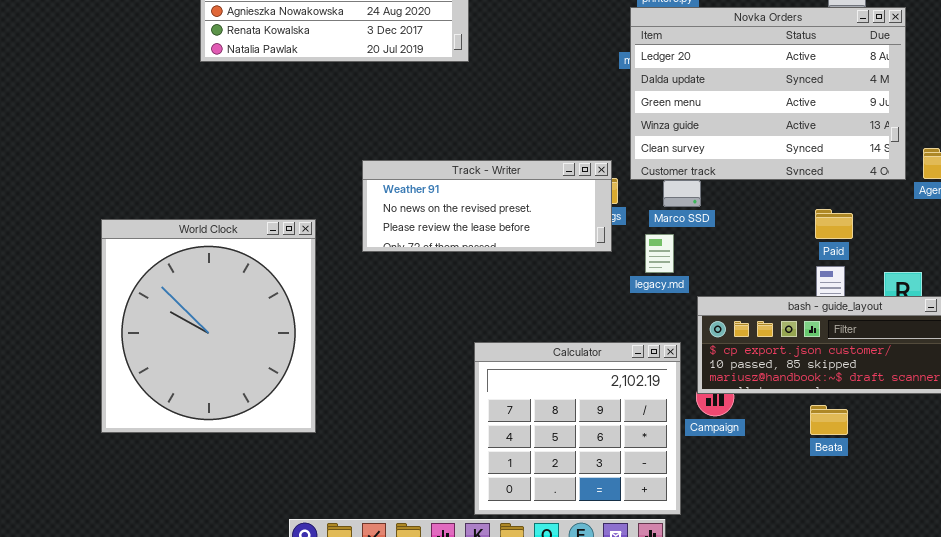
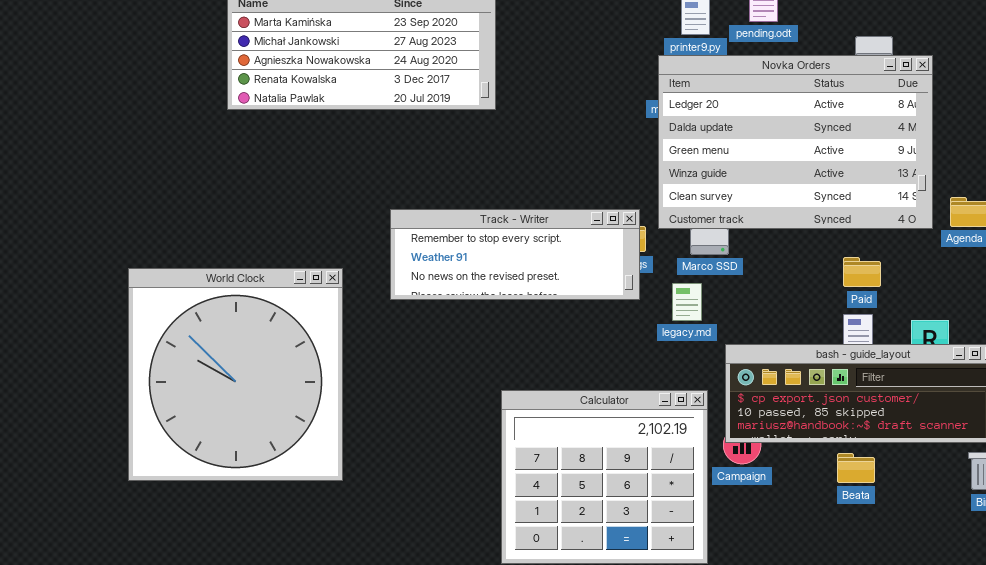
Track - Writer: [362,160,612,252] -> [390,209,640,300], scrolled up 1 row

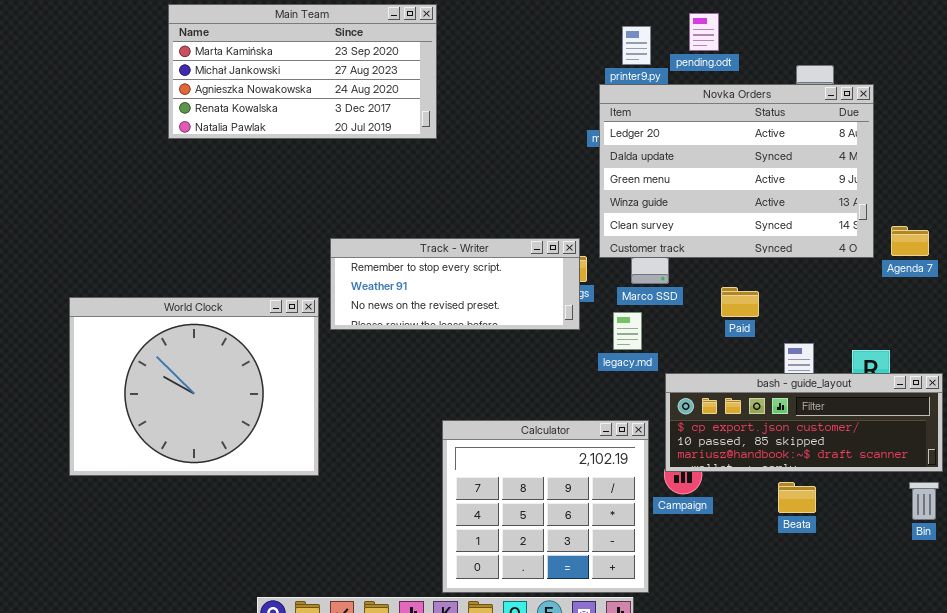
Paid: [843,257,881,287] -> [721,287,759,317], moved
World Clock: [128,268,343,481] -> [69,297,319,476], resized

